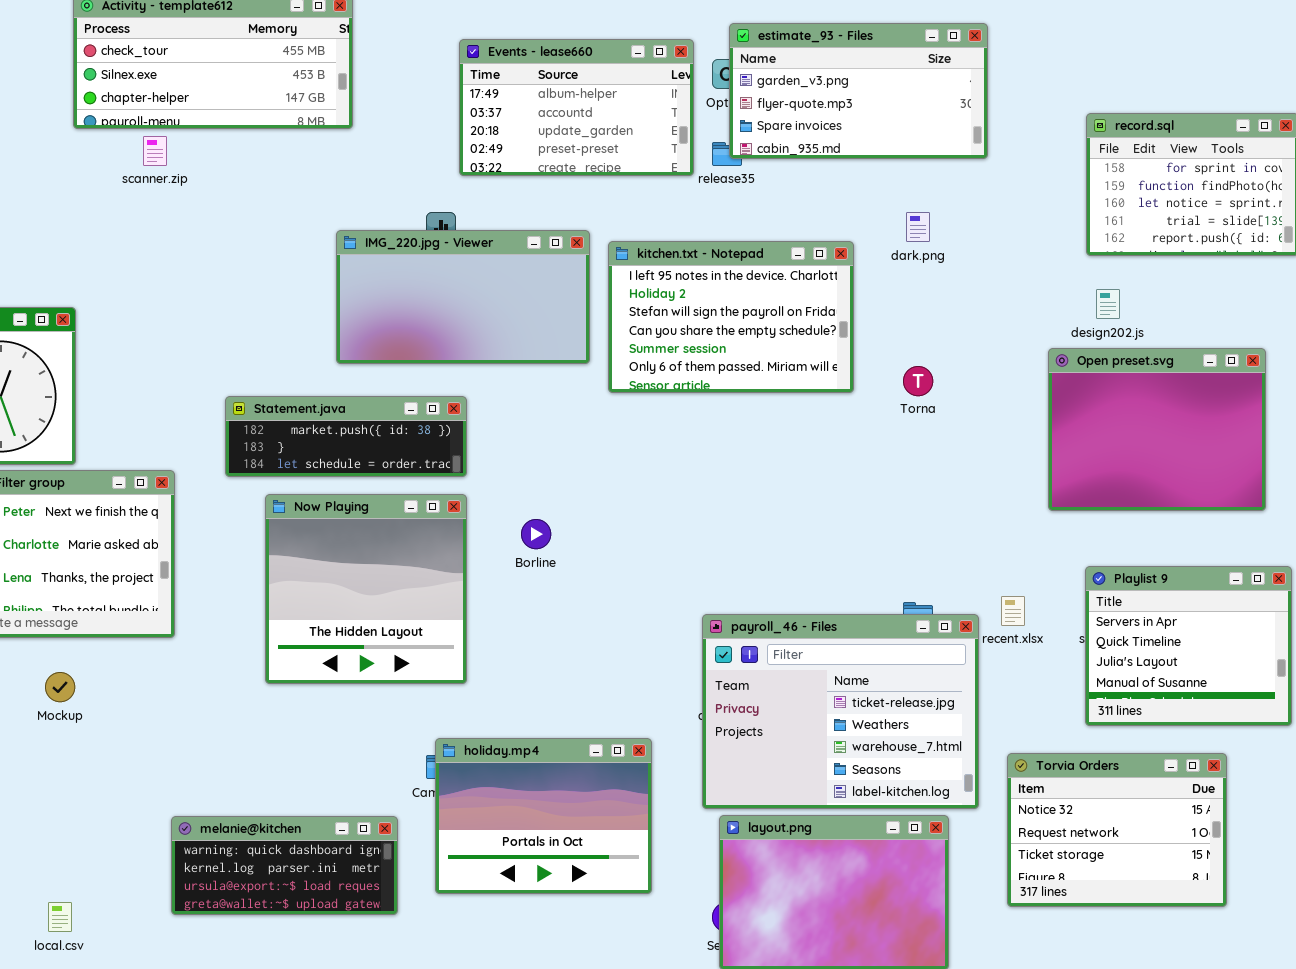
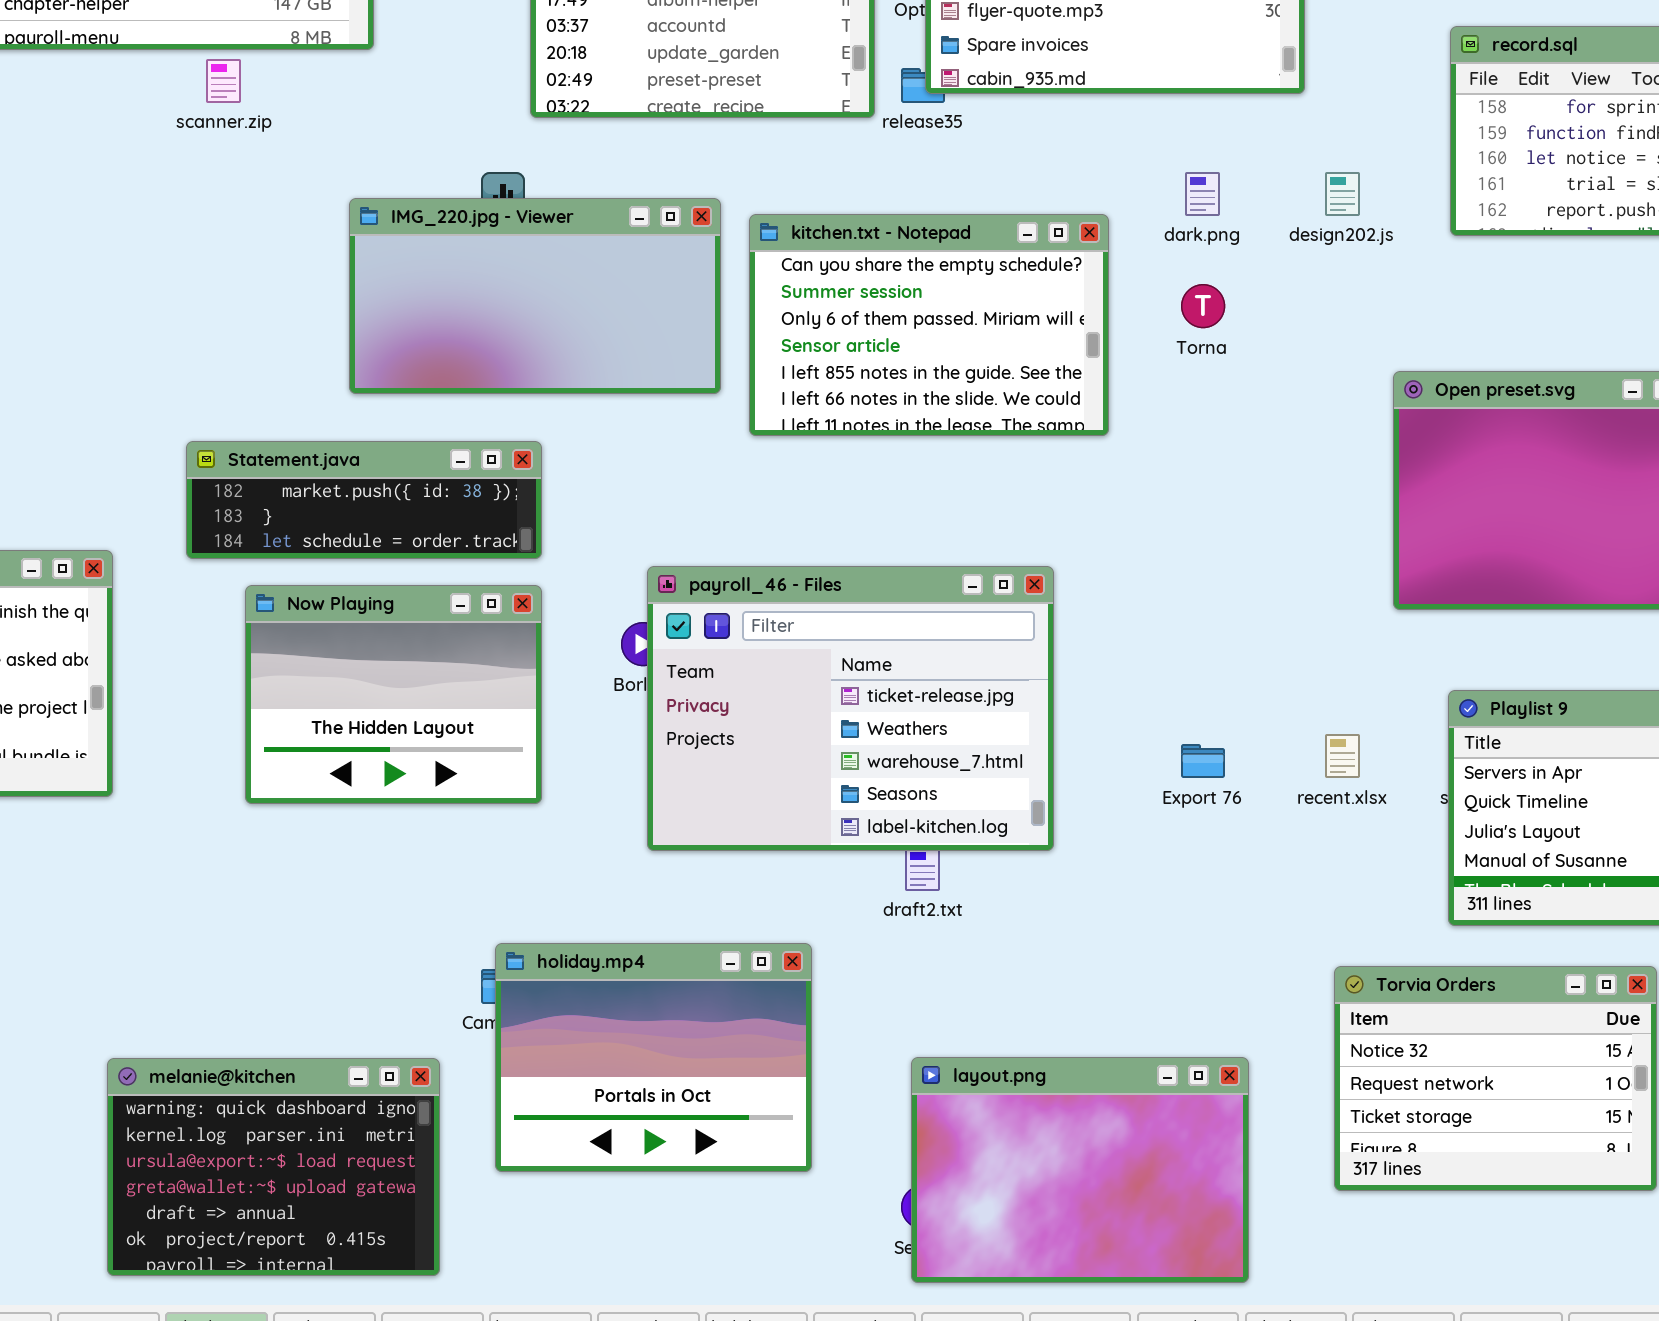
scanner.zip: [143,136,167,166] -> [206,59,241,103], moved
kitchen.txt - Notepad: [608,241,854,393] -> [749,214,1109,436], scrolled down 3 rows
design202.js: [1096,289,1120,319] -> [1325,172,1360,216], moved
Torna: [903,366,933,396] -> [1181,284,1225,328], moved
Now Playing: [265,494,467,684] -> [245,585,542,804], resized
payroll_46 - Files: [702,614,979,809] -> [647,566,1054,851], moved
melanie@kitchen: [171,816,398,915] -> [107,1058,440,1276], resized

